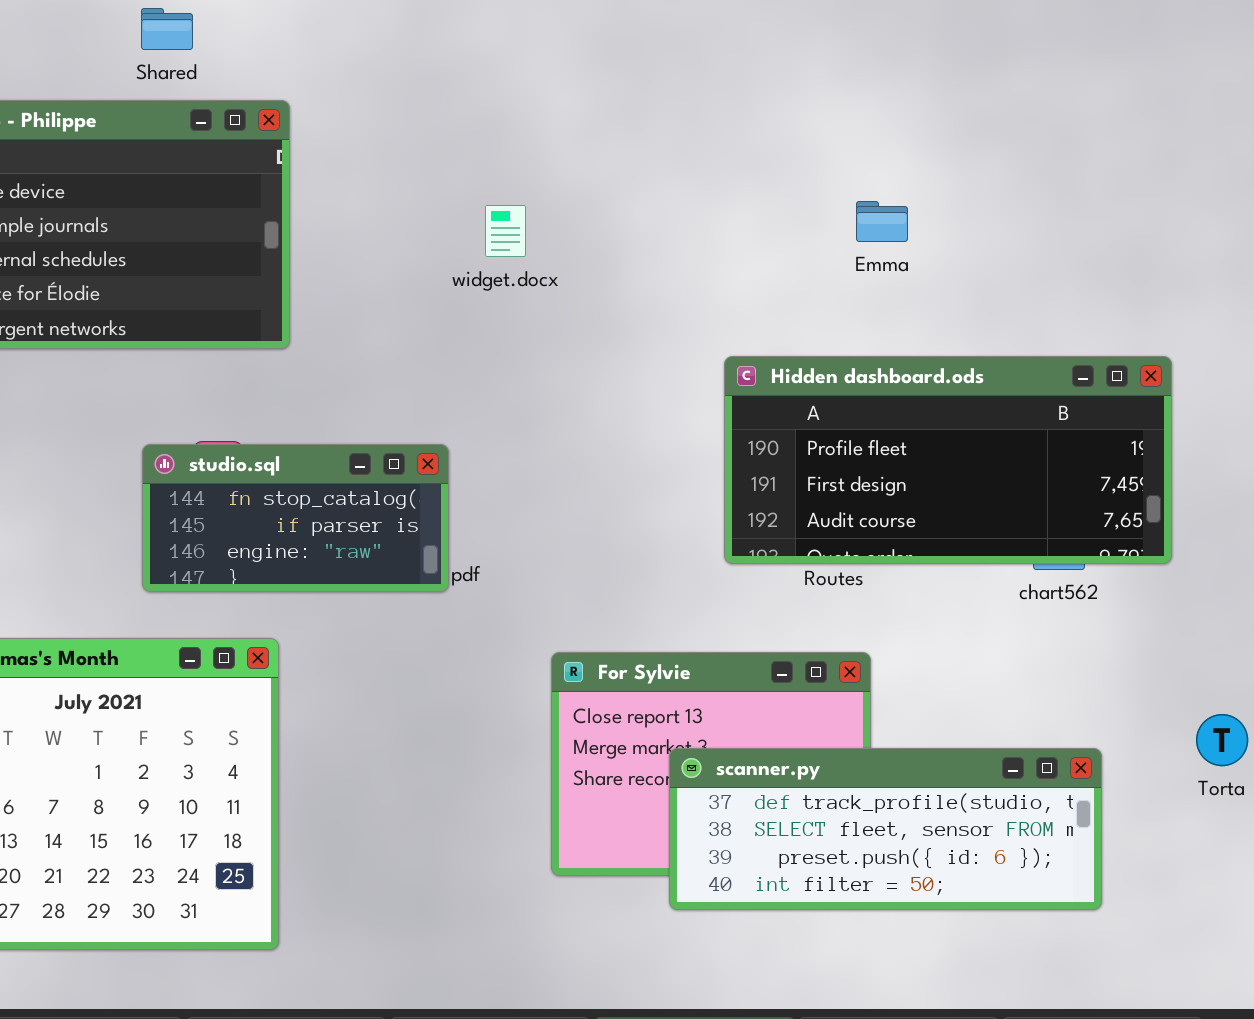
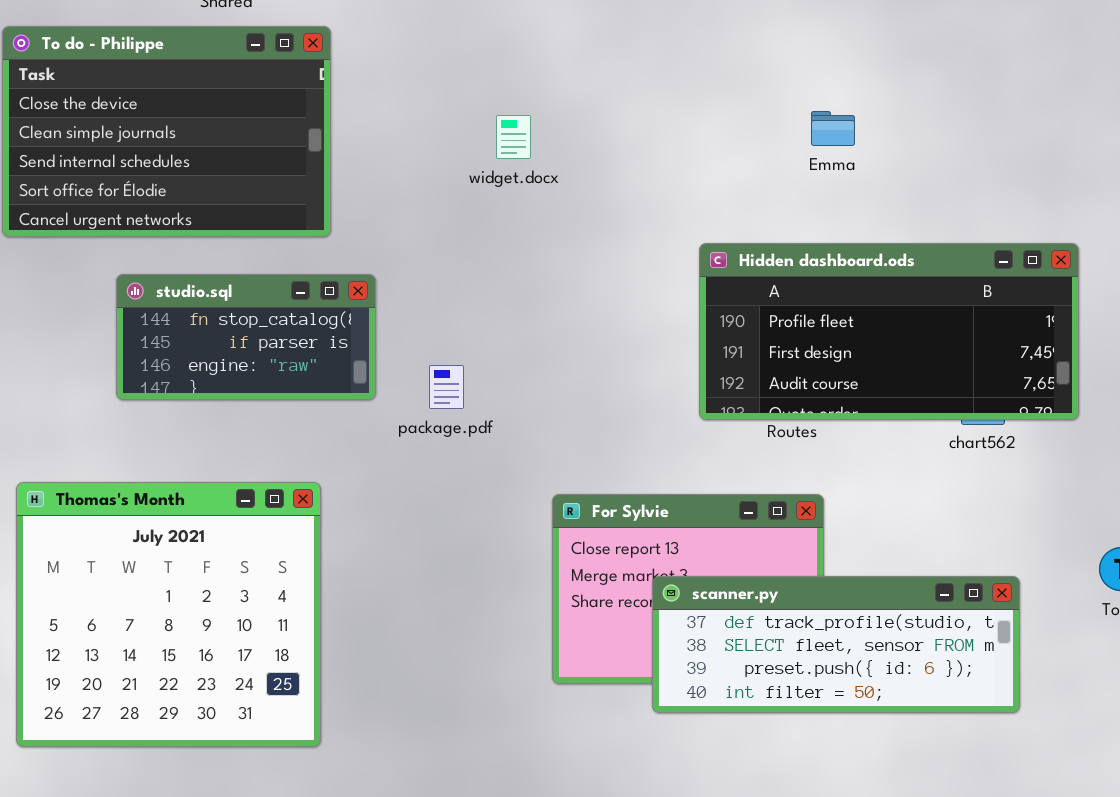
studio.sql: [142,444,449,592] -> [116,274,376,400], moved

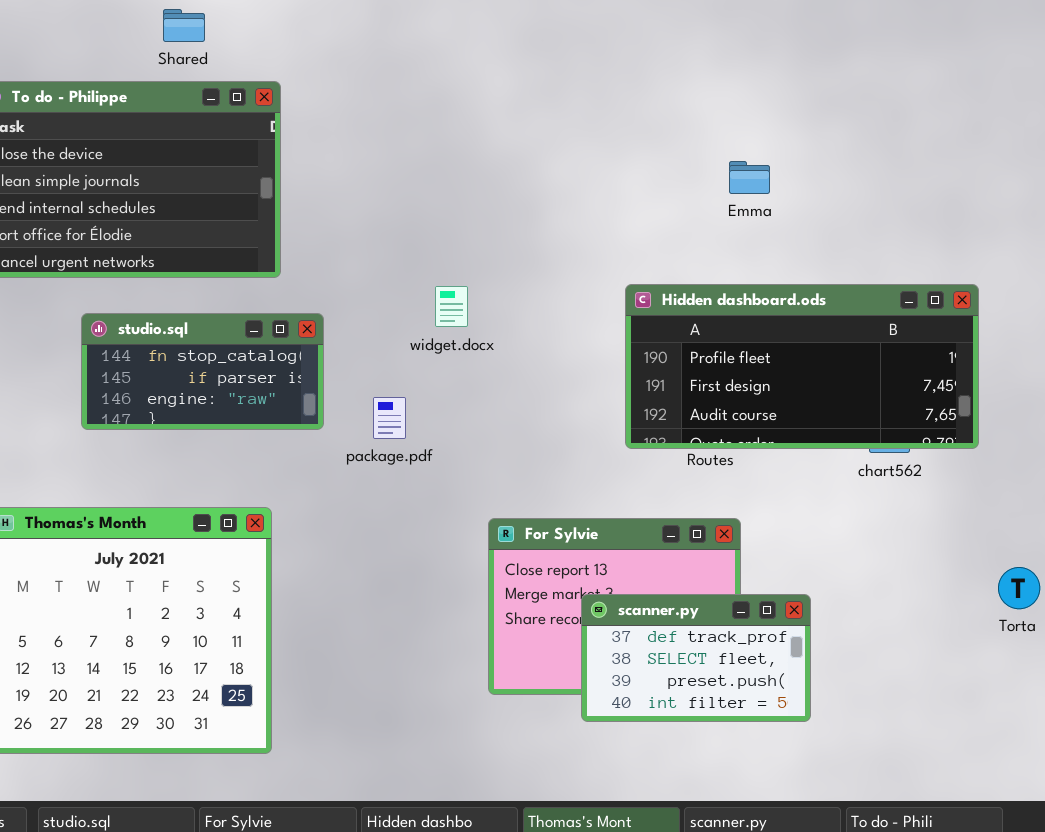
widget.docx: [496,115,531,159] -> [435,286,468,327], moved
scanner.py: [652,576,1020,713] -> [581,594,811,722], resized

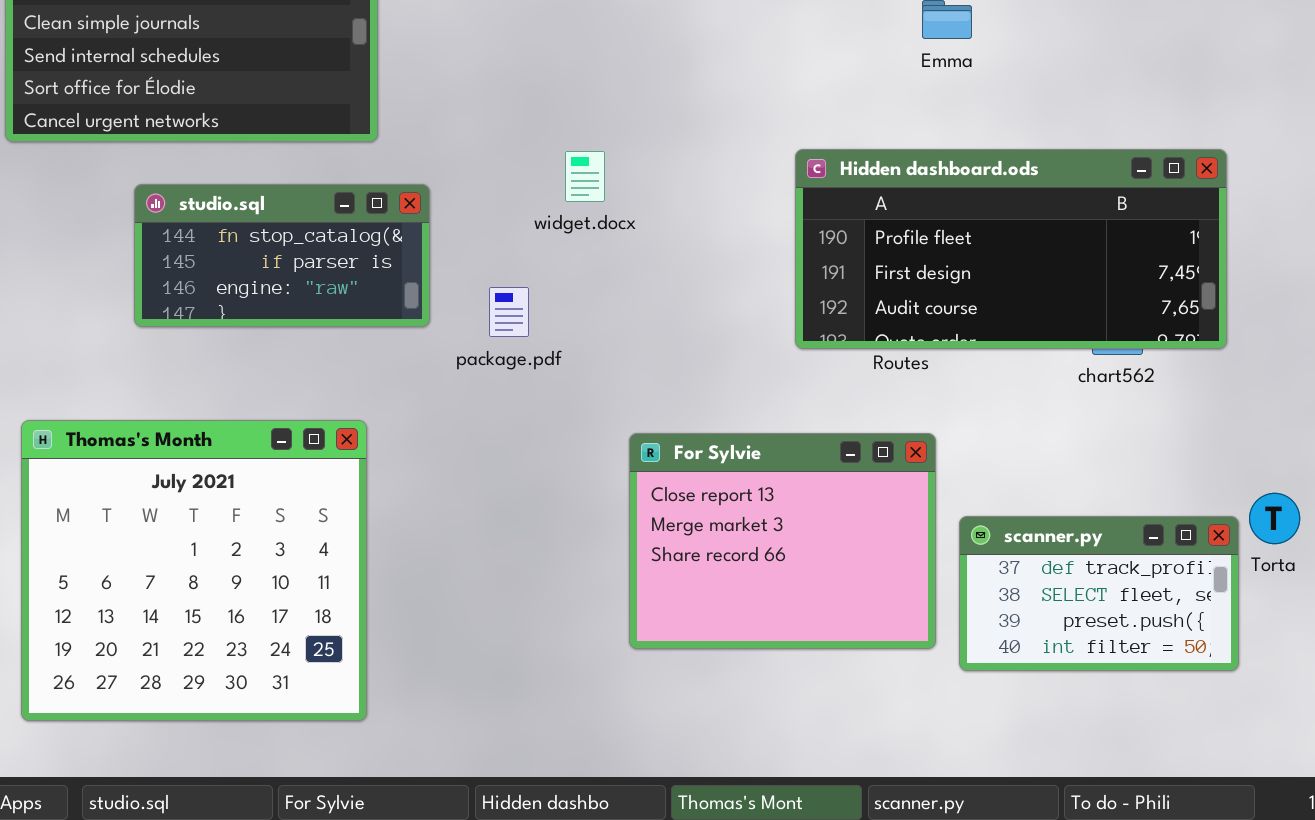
scanner.py: [581,594,811,722] -> [959,516,1239,671], moved

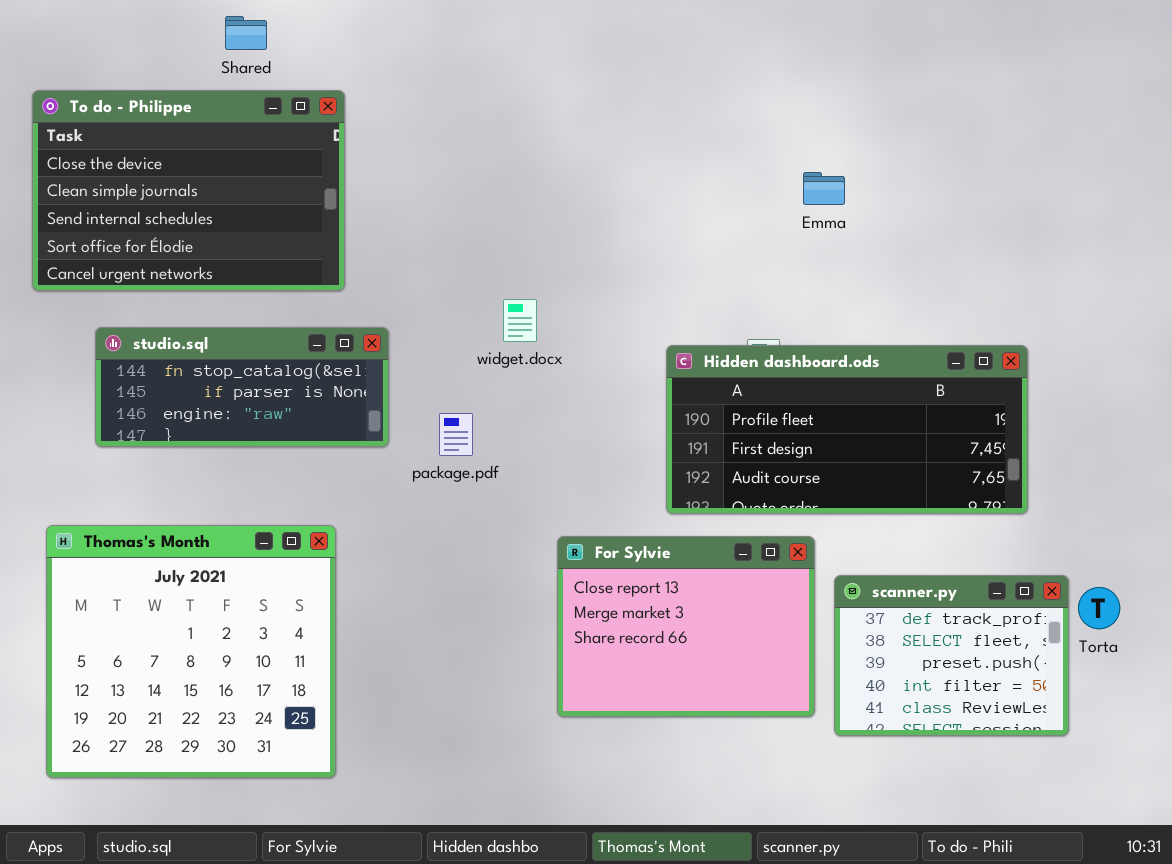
Hidden dashboard.ods: [795,149,1227,349] -> [666,345,1028,514], moved
studio.sql: [134,184,430,327] -> [95,327,389,447], resized
scanner.py: [959,516,1239,671] -> [834,575,1069,736], resized

